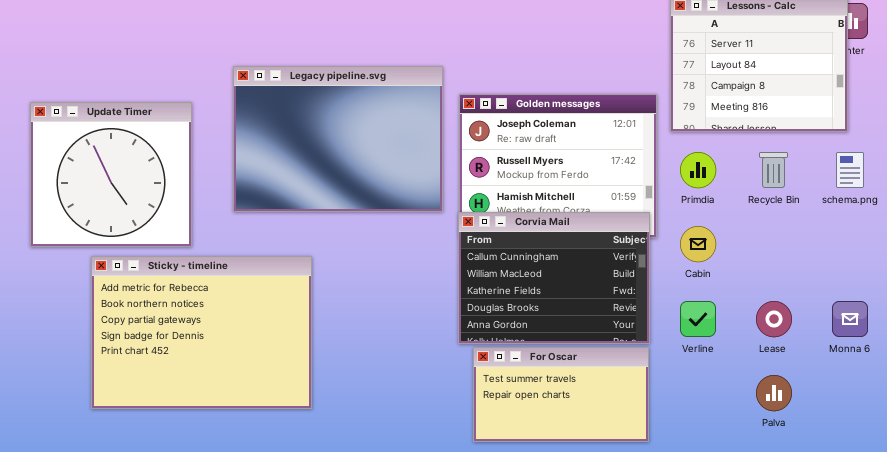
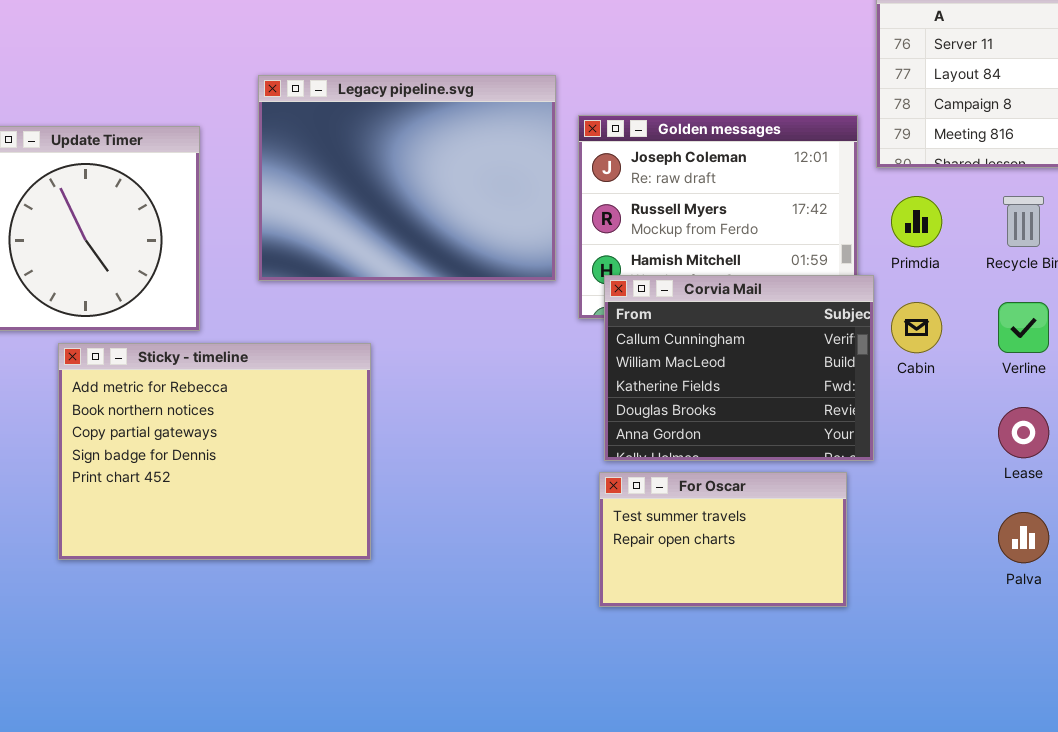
Corvia Mail: [458,212,650,344] -> [604,275,874,461], moved
Verline: [680,301,716,337] -> [998,302,1049,353], moved

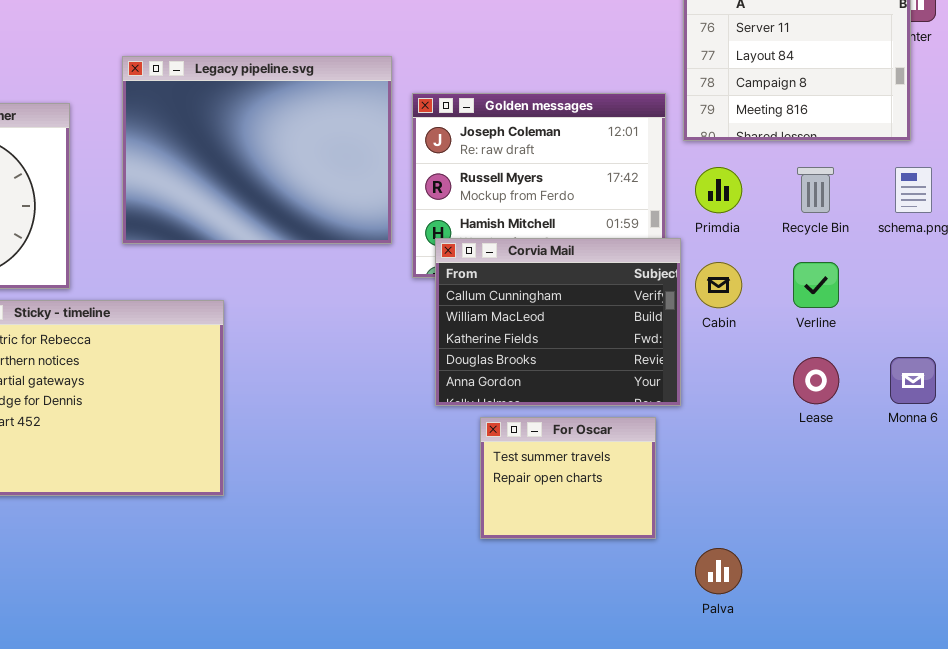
For Oscar: [599,472,847,607] -> [480,417,656,539], resized
Palva: [998,512,1049,563] -> [695,548,742,594], moved

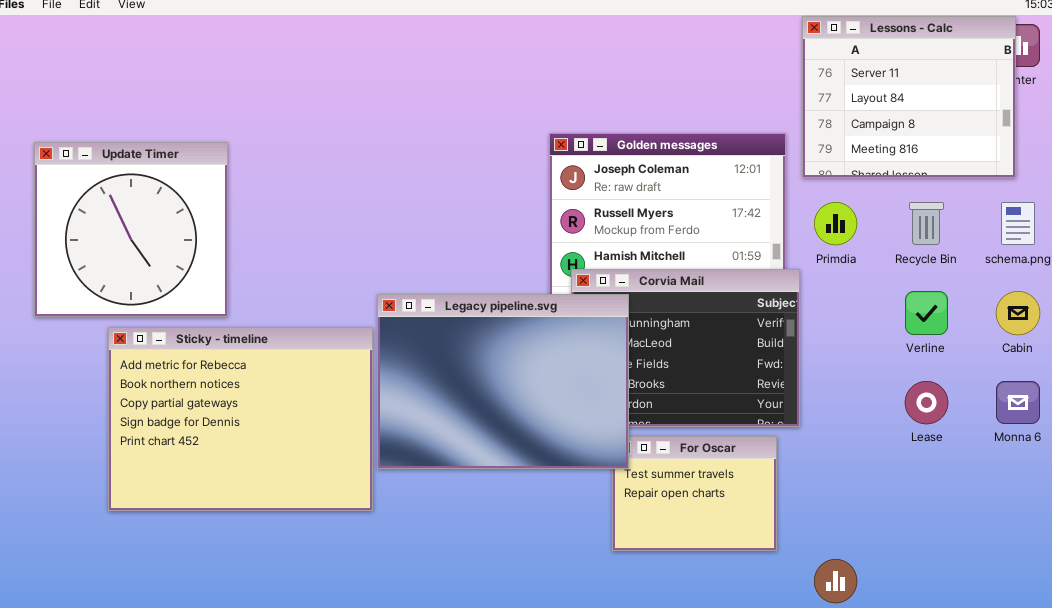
Legacy pipeline.svg: [122,56,392,244] -> [377,294,629,469], moved
Cabin: [695,262,742,308] -> [996,291,1040,335], moved

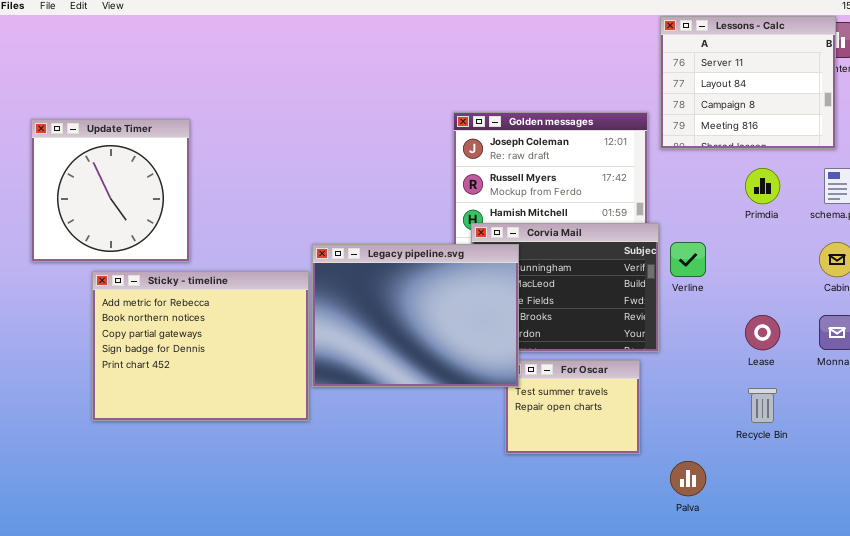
Primdia: [814,202,857,245] -> [745,168,780,204], moved
Recycle Bin: [909,202,944,245] -> [748,388,777,423], moved
Verline: [905,291,948,335] -> [670,242,706,277], moved

